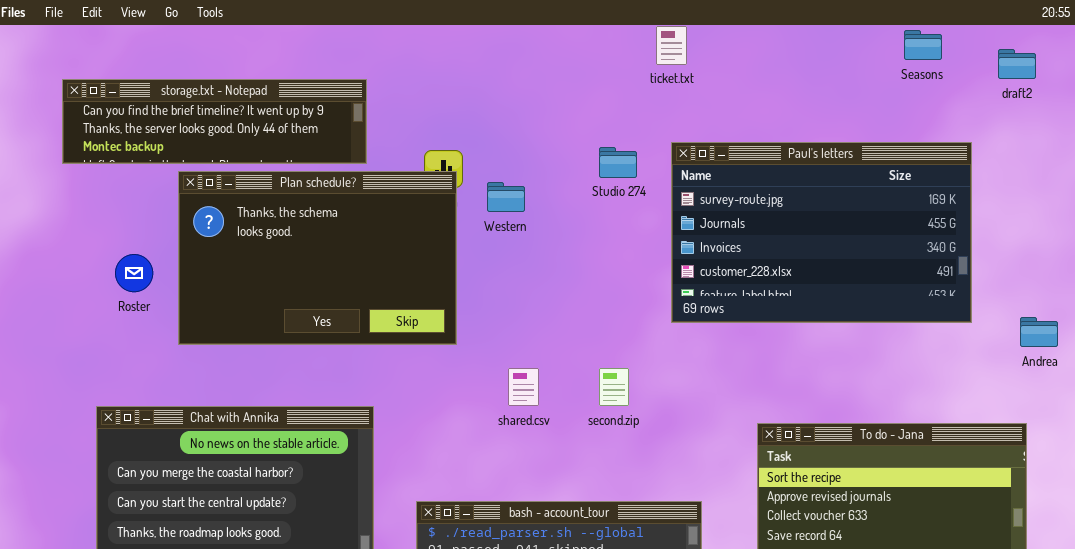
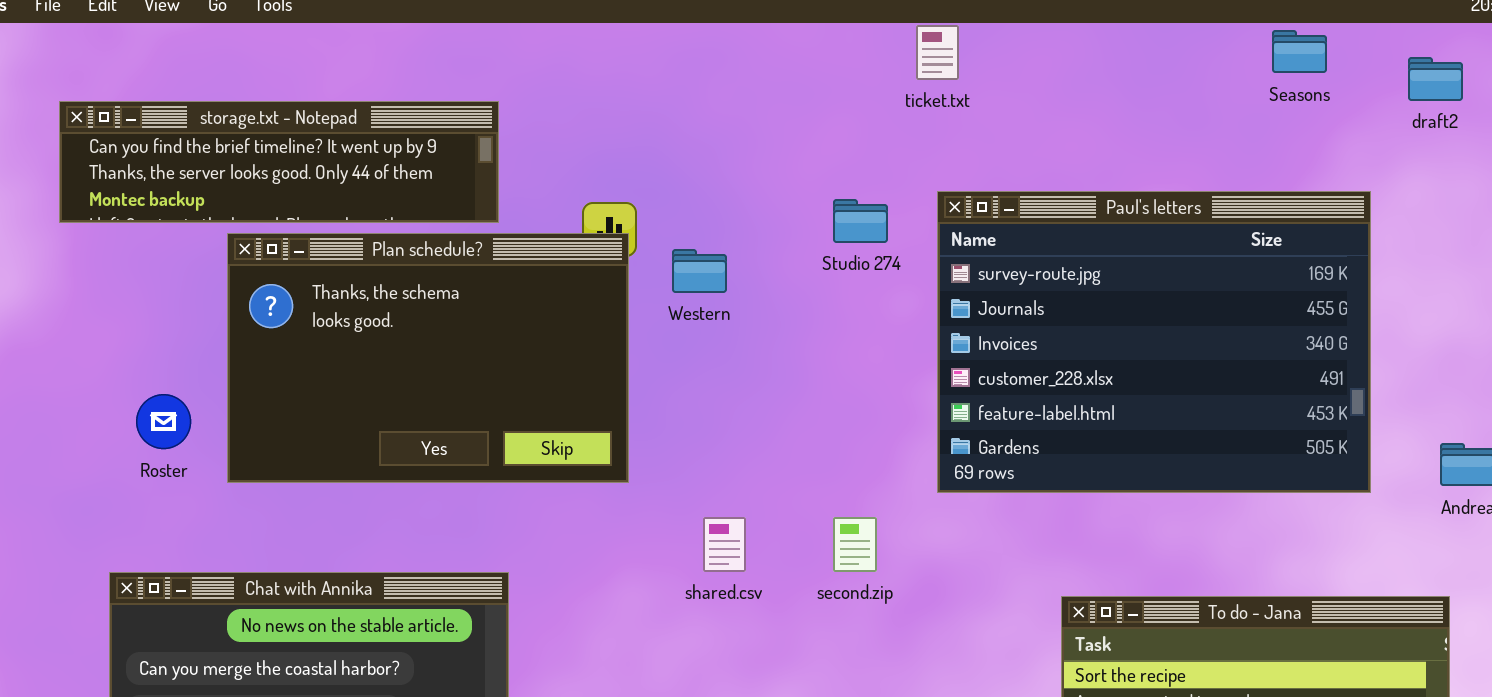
Paul's letters: [671,142,972,323] -> [937,191,1371,493], resized
Roster: [115,254,153,292] -> [136,394,191,449], moved

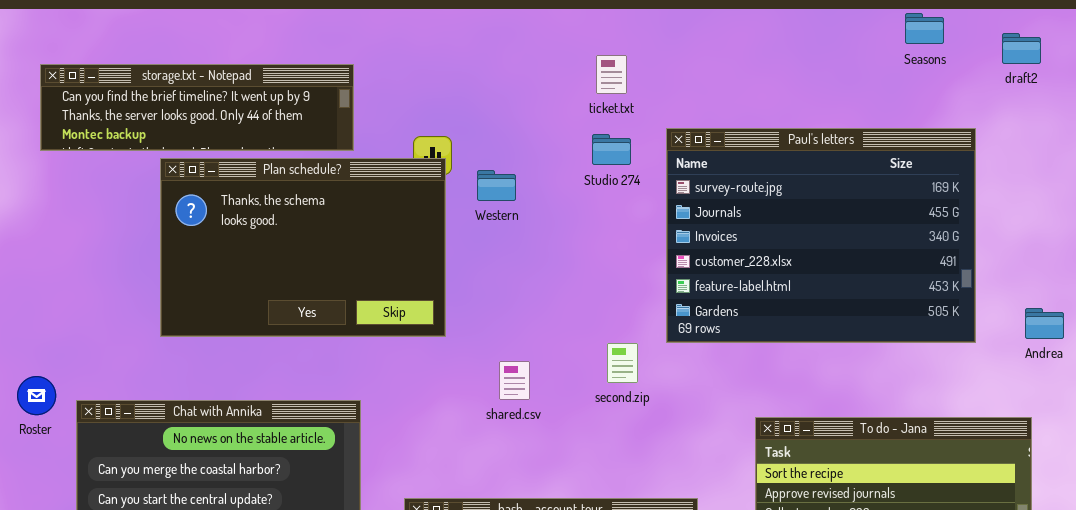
ticket.txt: [916,25,959,80] -> [596,55,627,94], moved
Roster: [136,394,191,449] -> [17,376,56,415], moved
second.zip: [833,517,877,572] -> [607,343,638,383], moved

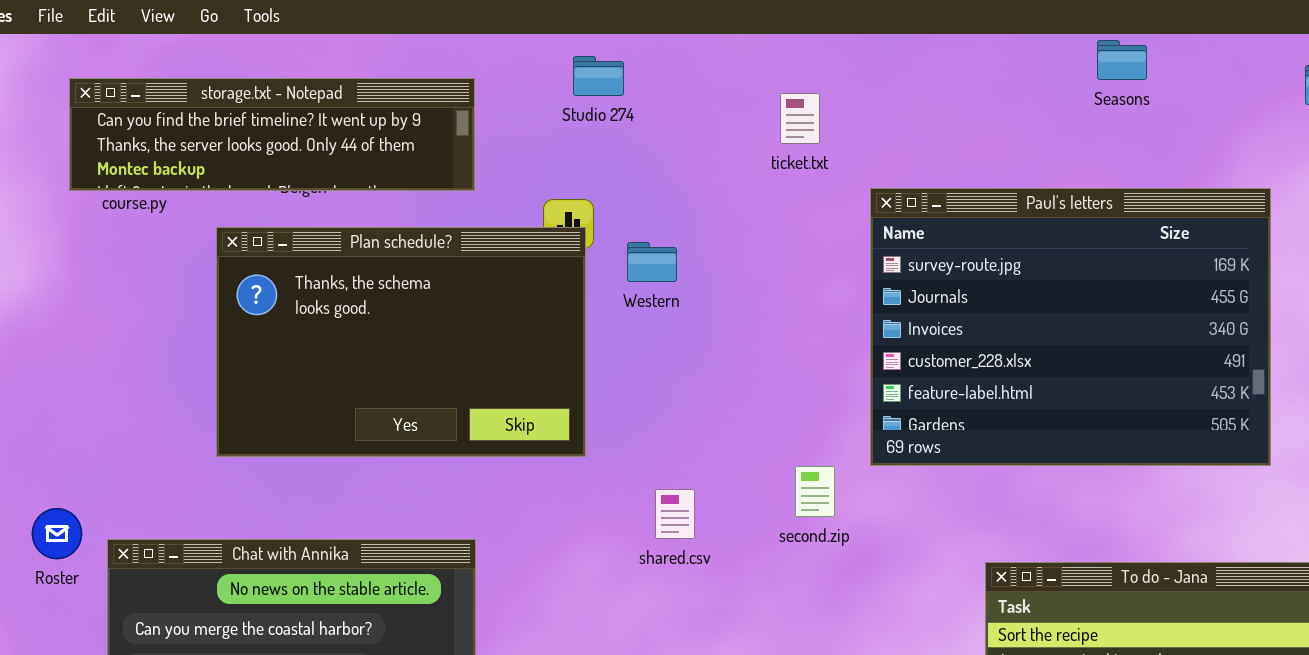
Seasons: [905,13,944,44] -> [1097,40,1147,80], moved
storage.txt - Notepad: [40,64,354,151] -> [69,78,475,191], moved
Studio 274: [592,134,631,165] -> [573,56,624,96], moved

